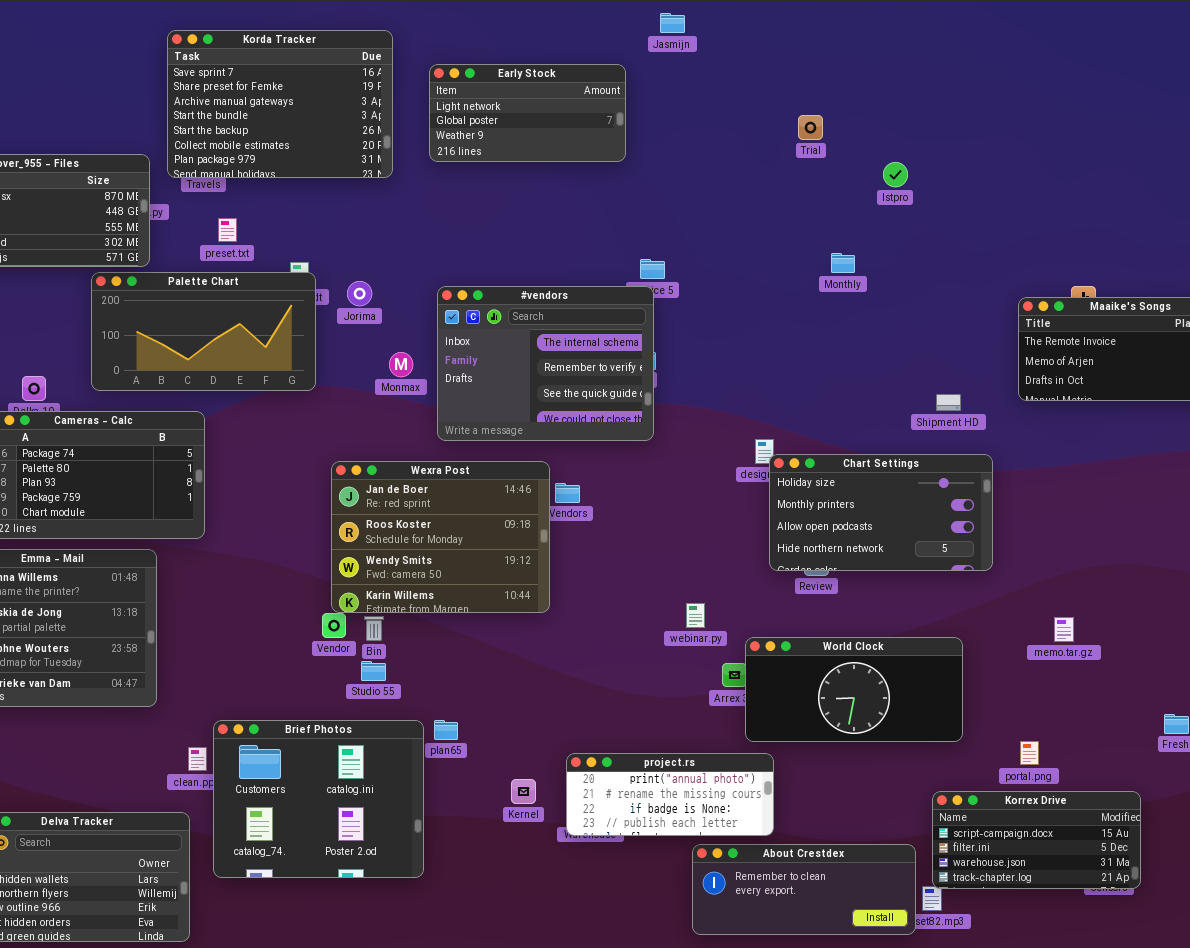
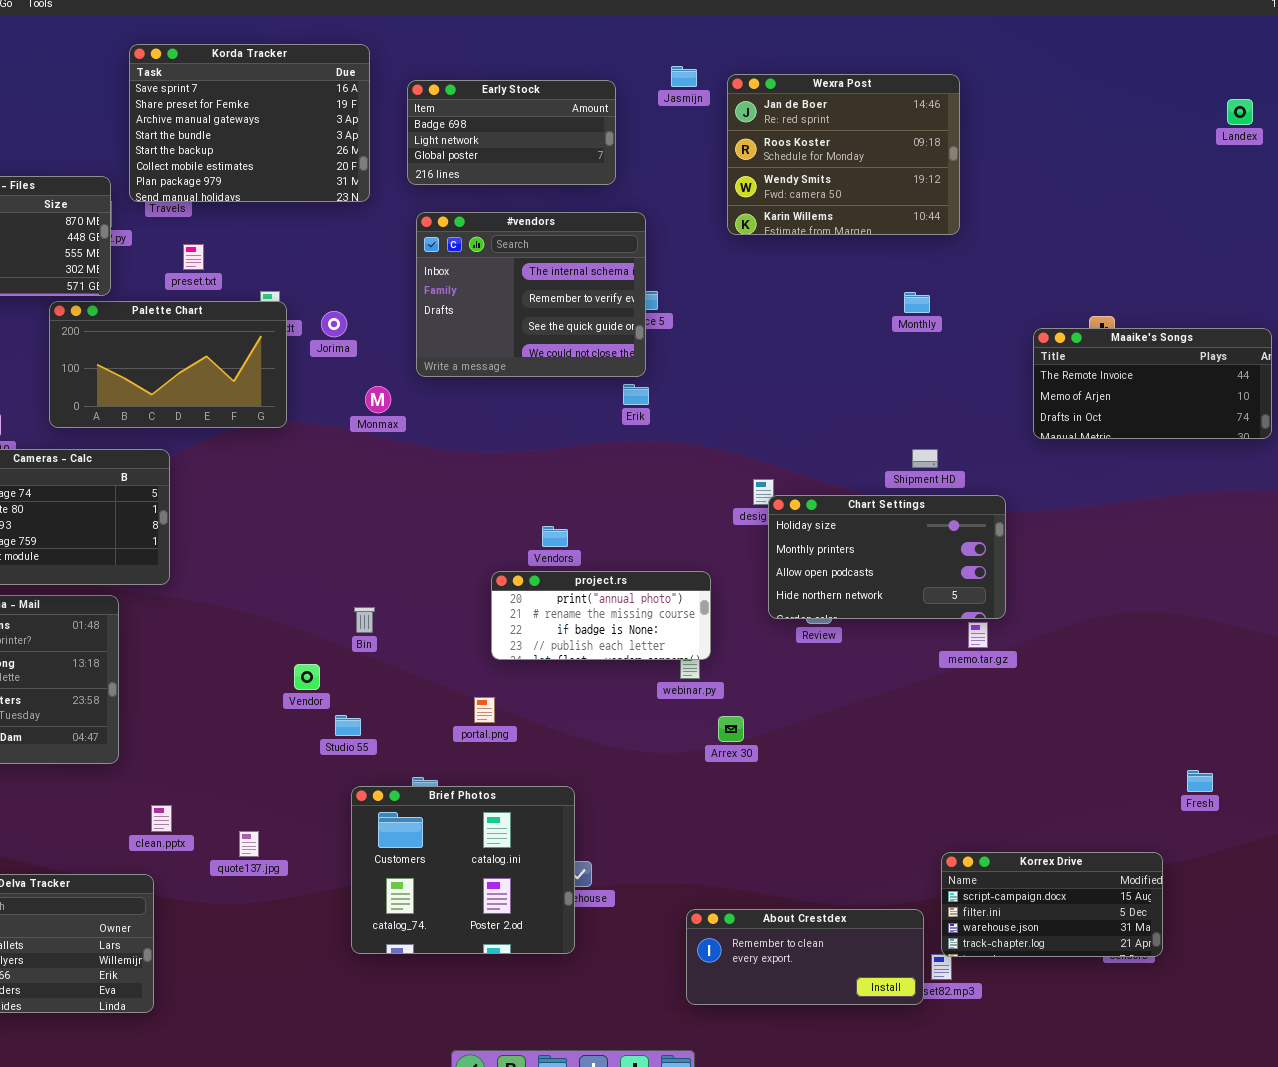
Jasmijn: [660,13,685,33] -> [671,66,697,87], moved
Early Stock: [429,64,626,162] -> [407,80,616,185], scrolled up 1 row
Monthly: [831,253,855,273] -> [904,292,930,313], moved
#vendors: [437,286,654,441] -> [416,212,646,377], moved
Shipment HD: [936,394,961,411] -> [912,449,938,468], moved
Wexra Post: [331,461,550,613] -> [727,74,960,235], moved
Bin: [364,616,384,641] -> [354,607,375,633], moved
memo.tar.gz: [1054,617,1074,642] -> [968,622,988,648], moved
World Clock: [745,637,963,742] -> none, closed
Brief Photos: [213,720,424,878] -> [351,786,575,954], moved
portal.png: [1020,741,1039,765] -> [474,697,495,723], moved
project.rs: [566,753,774,836] -> [491,571,711,660], moved

